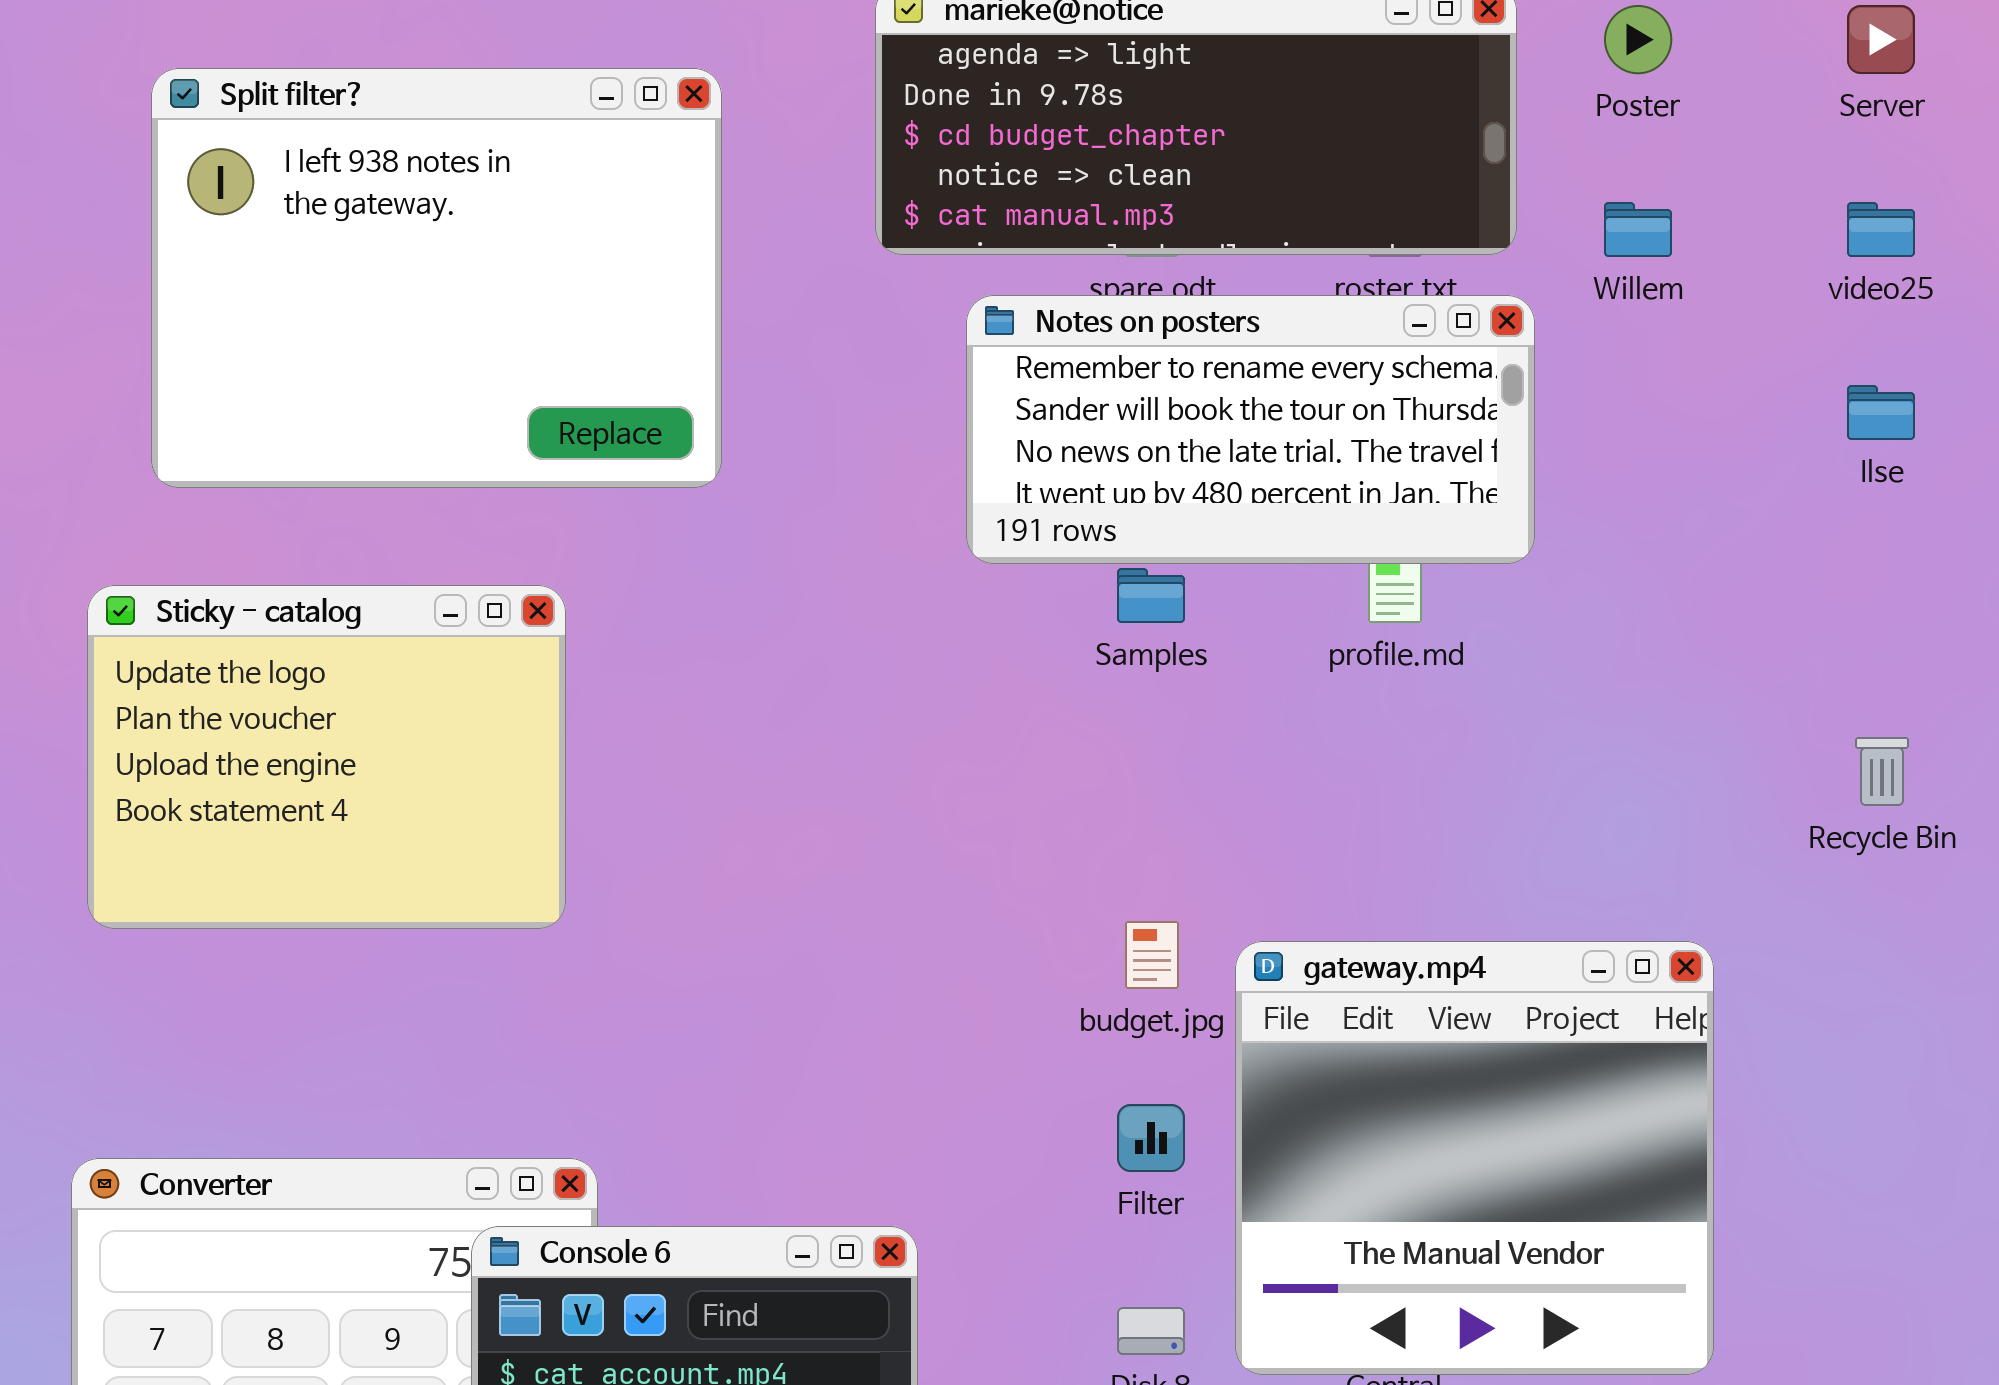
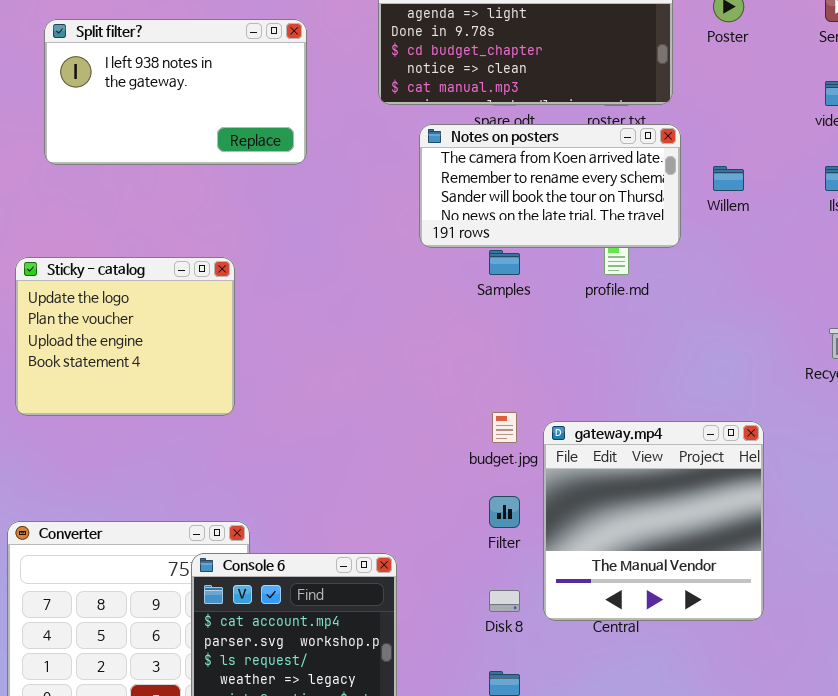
Split filter?: [151,68,722,488] -> [44,19,307,165], resized
Willem: [1604,202,1672,257] -> [713,166,744,191], moved
Notes on posters: [966,295,1535,564] -> [419,124,681,248], scrolled up 1 row

